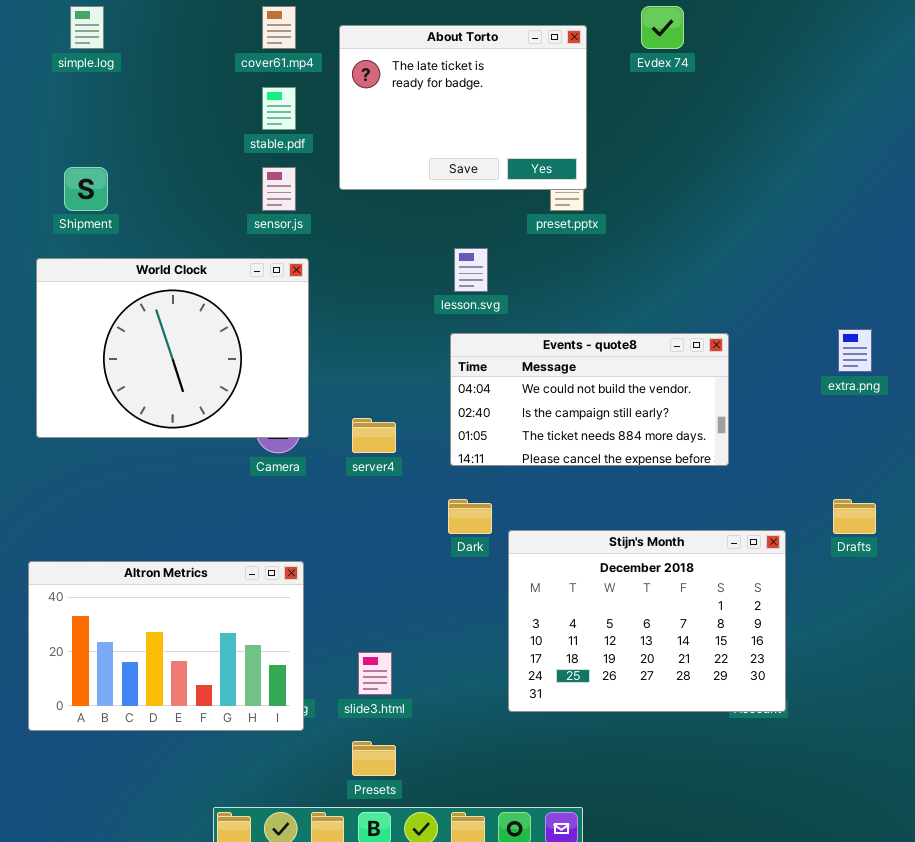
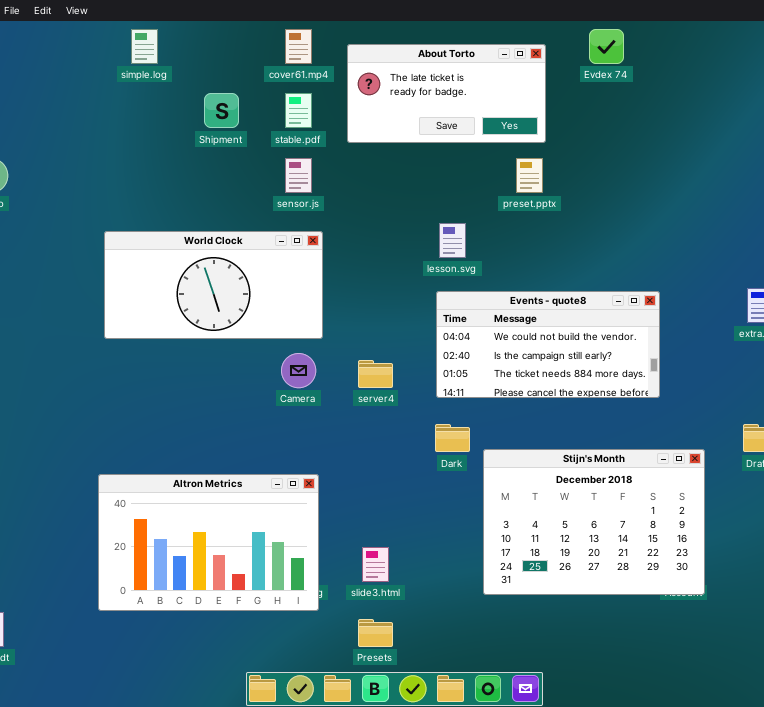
About Torto: [339,25,587,190] -> [347,44,546,143], resized
Shipment: [64,167,108,211] -> [204,93,239,128], moved
World Clock: [36,258,309,438] -> [104,231,323,339], resized

